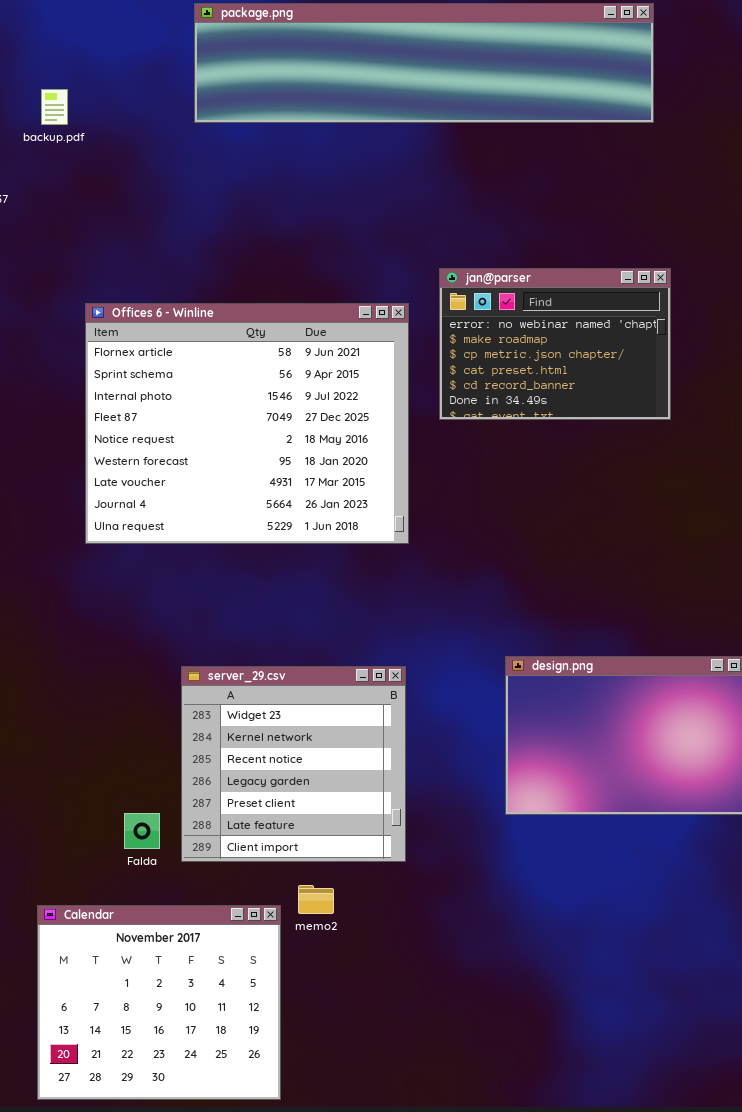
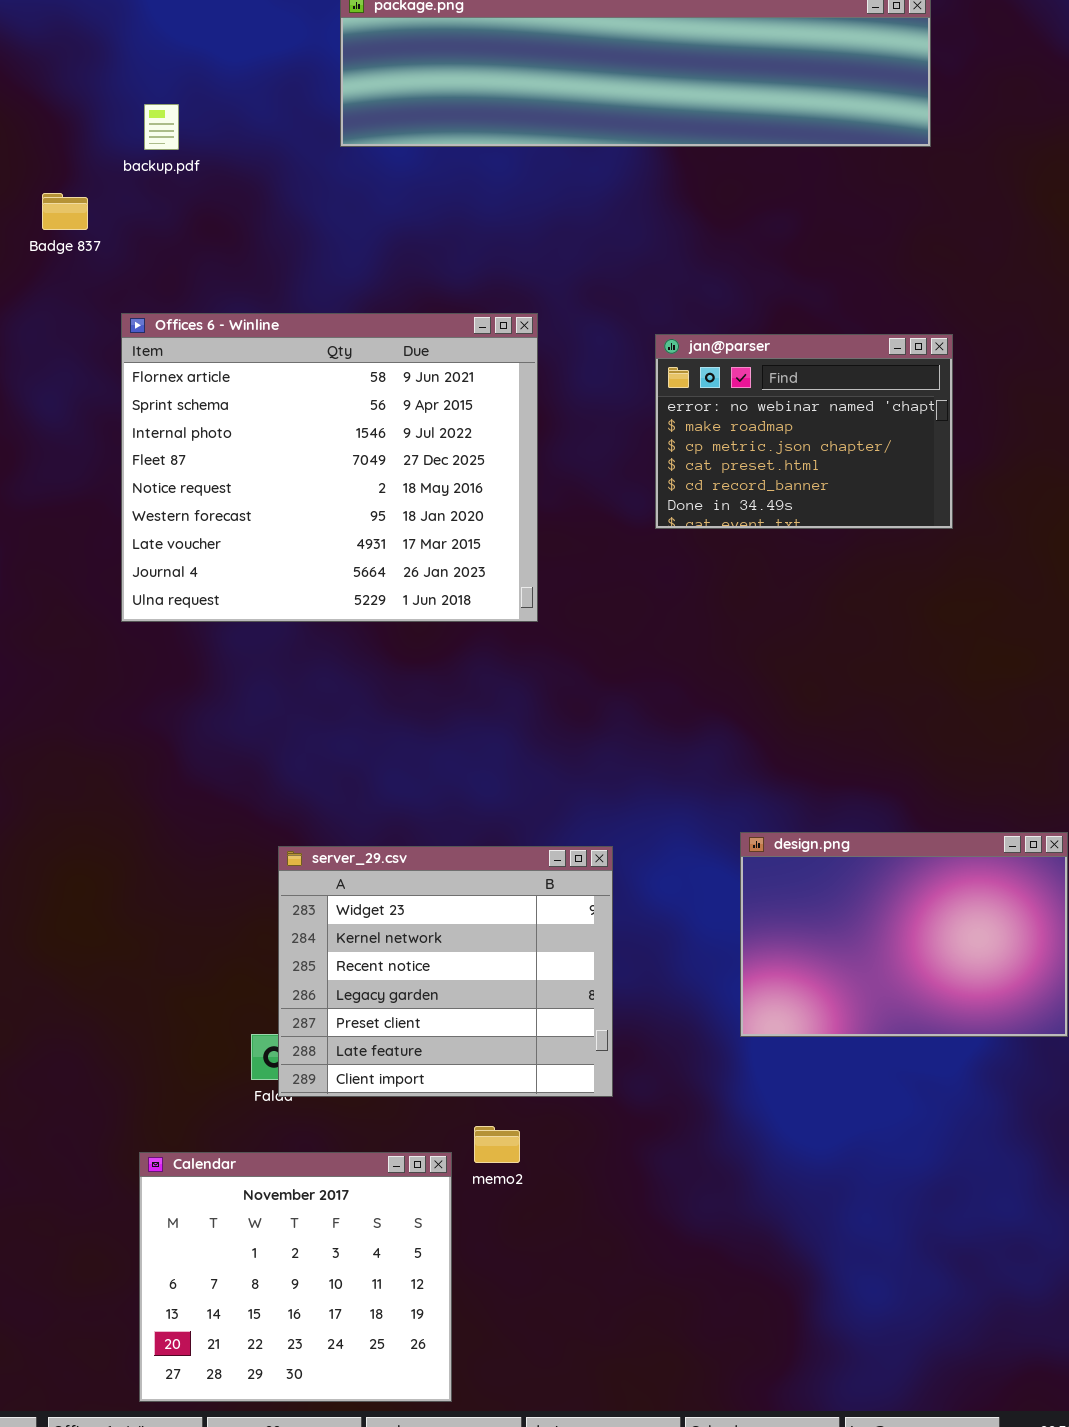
Offices 6 - Winline: [85,303,409,544] -> [121,313,538,622], moved
server_29.csv: [181,666,406,862] -> [278,846,613,1097], resized

